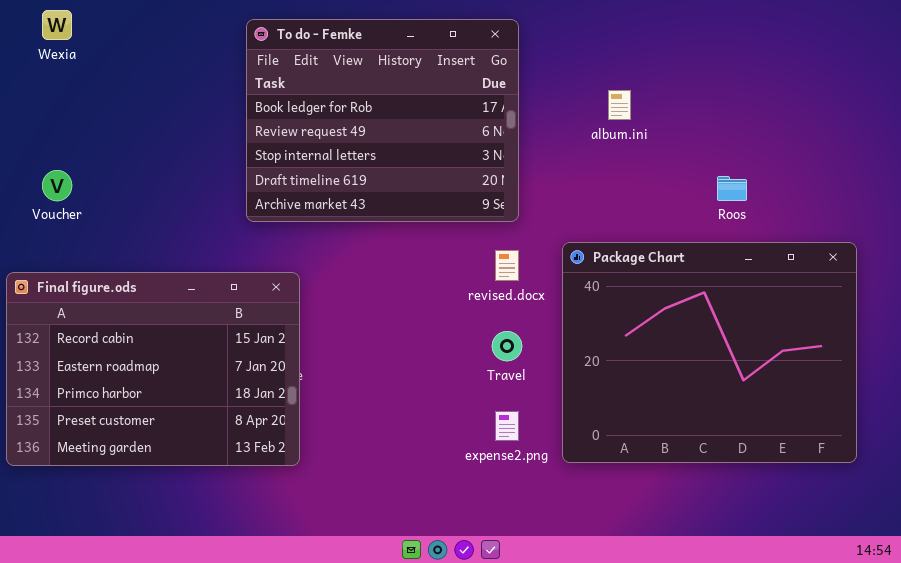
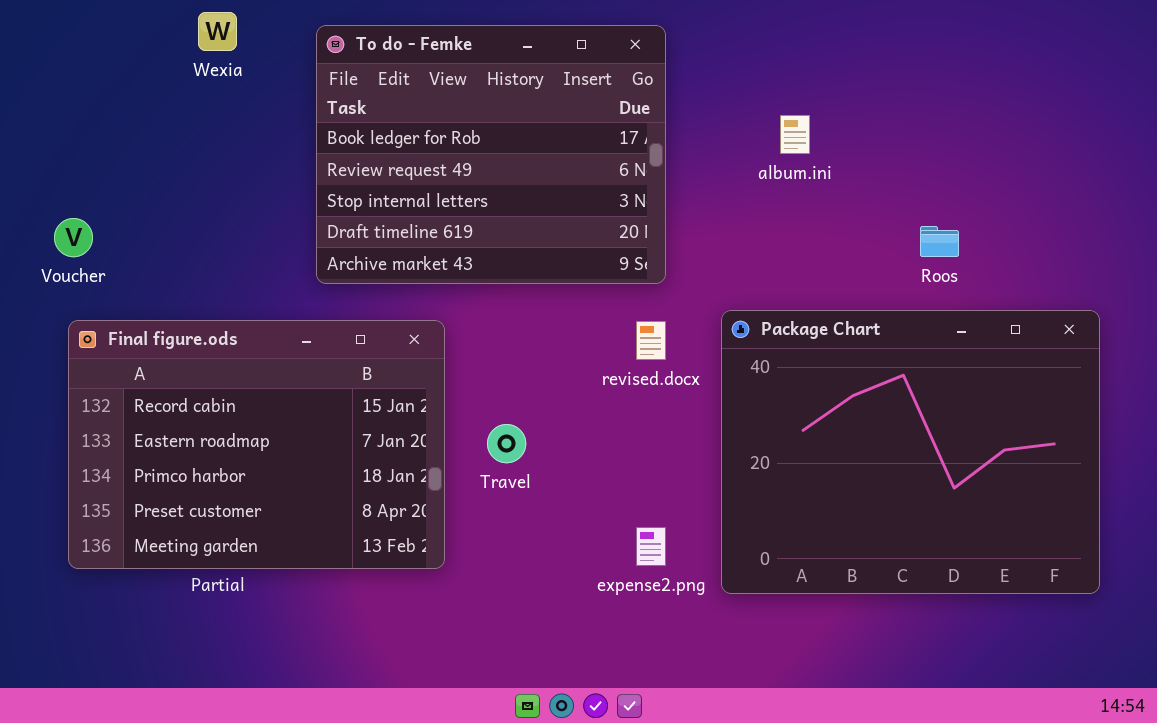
Wexia: [42,10,72,40] -> [198,12,237,51], moved
Final figure.ods: [6,272,300,466] -> [68,320,445,569], moved
Travel: [492,331,522,361] -> [487,424,526,463], moved

